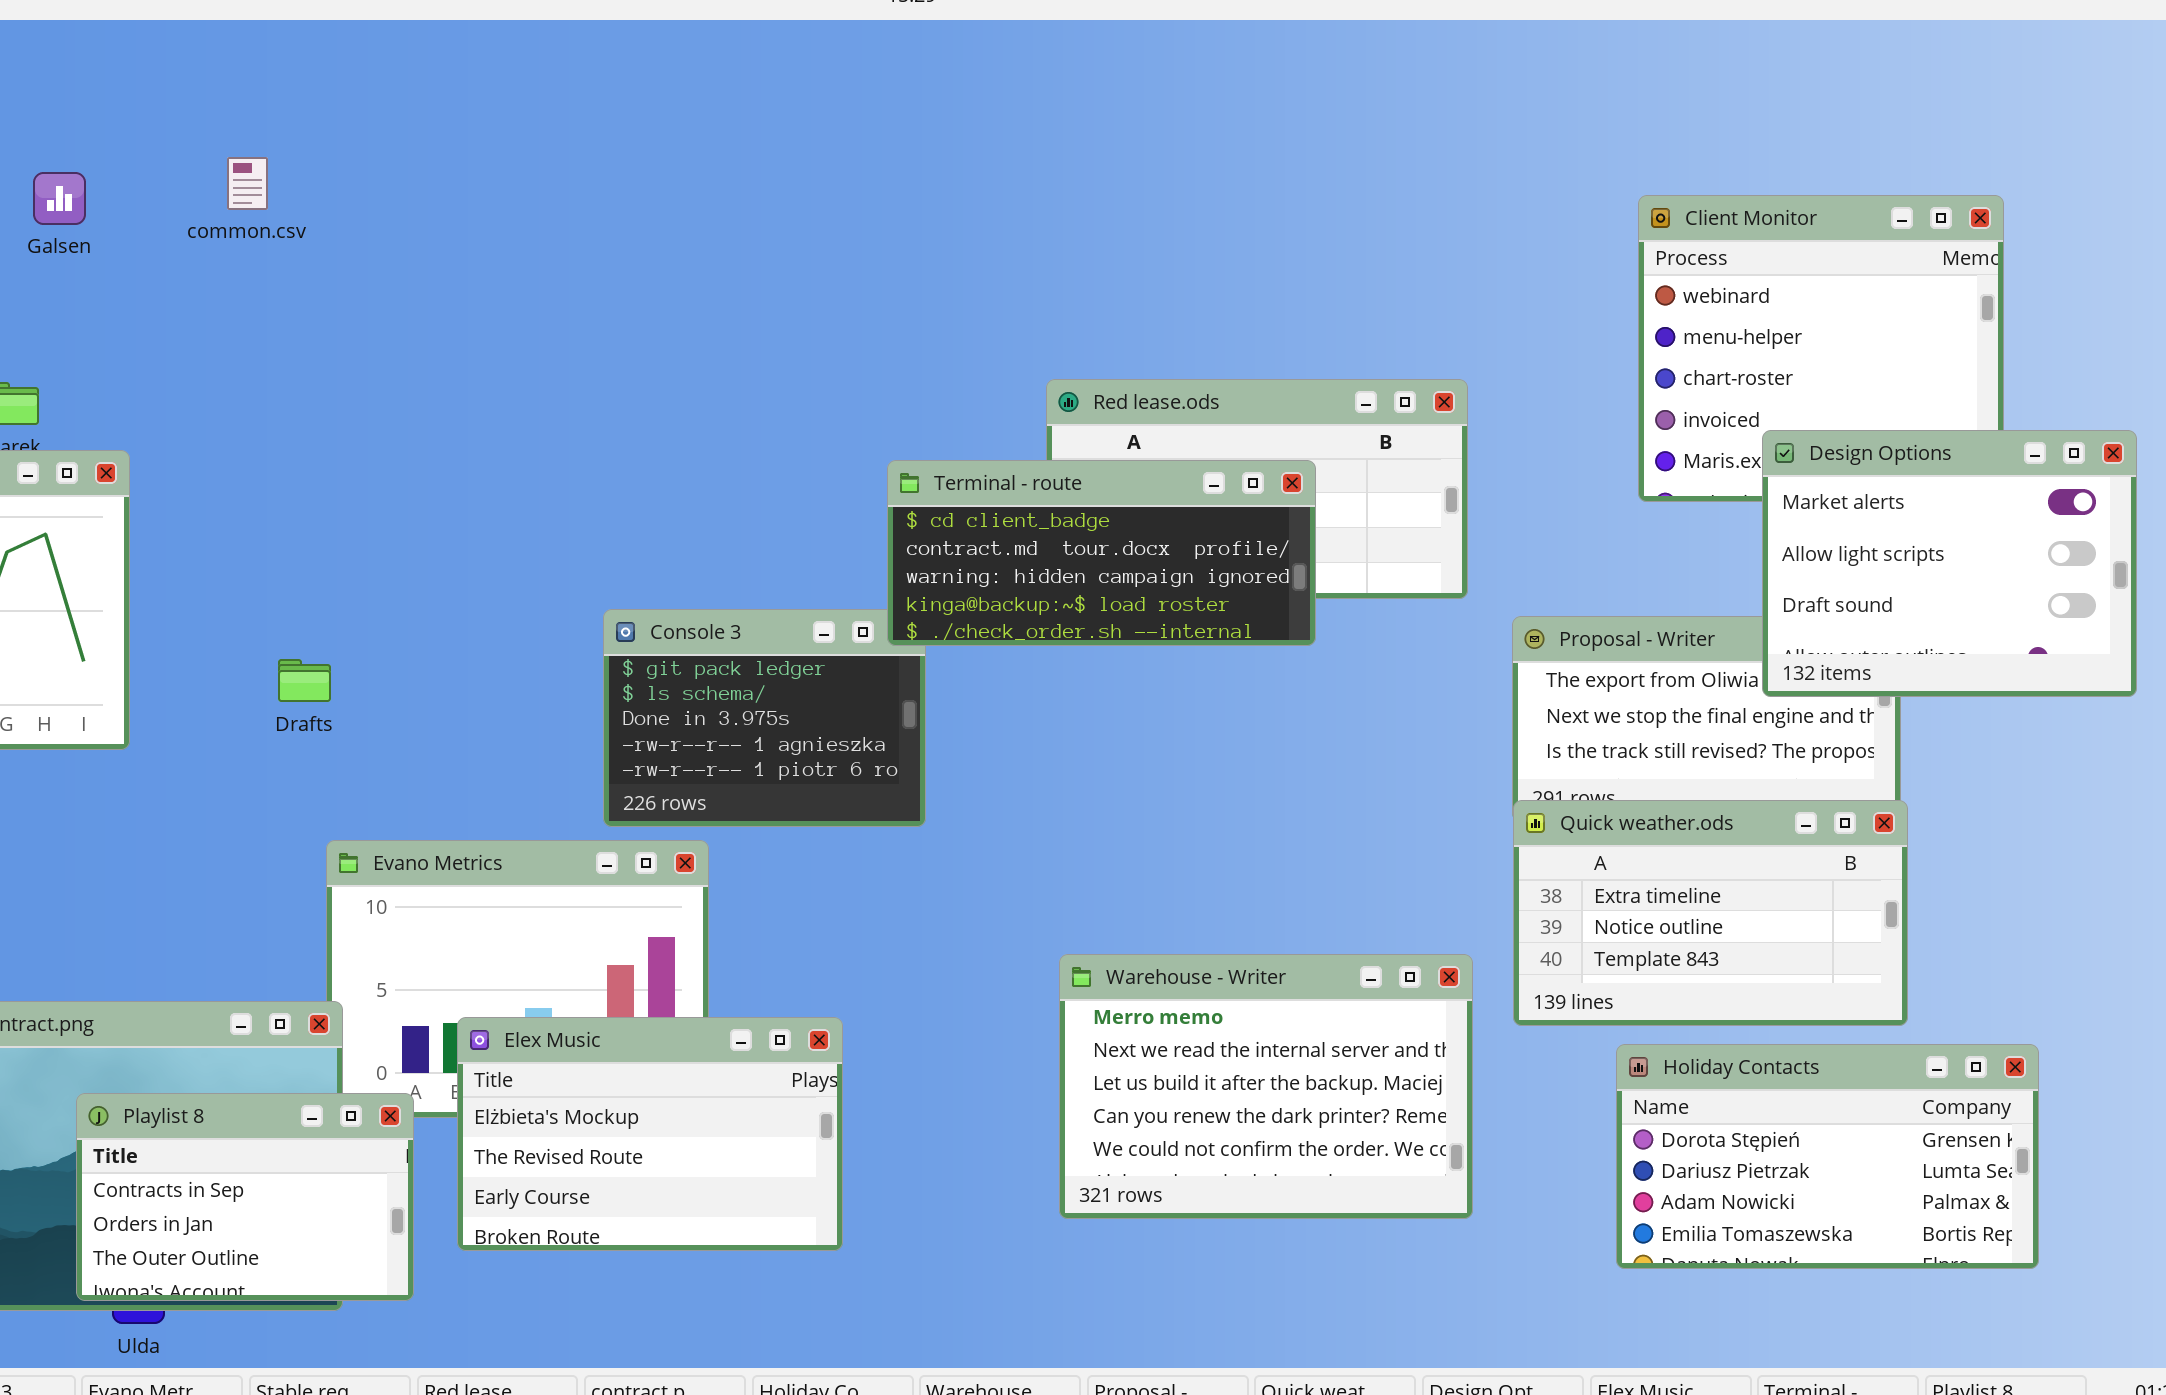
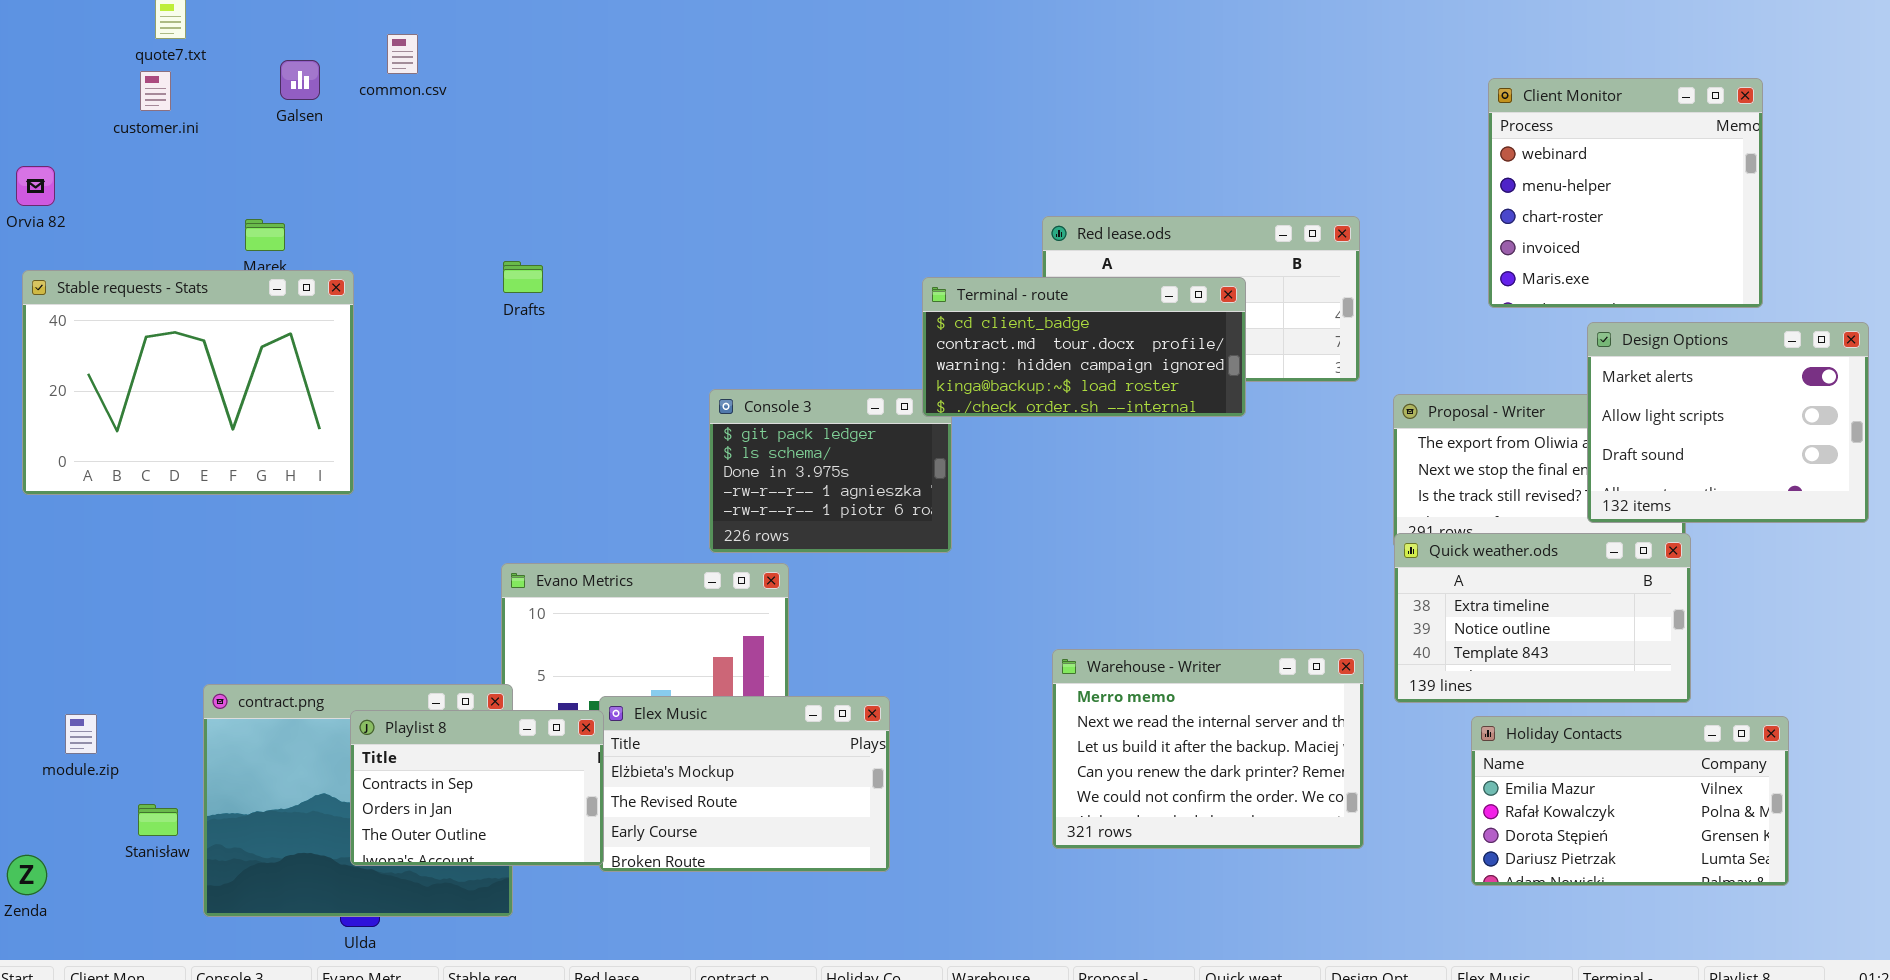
common.csv: [227,157,268,210] -> [387,34,418,74], moved
Design Options: [1762,430,2137,697] -> [1587,322,1869,523], moved
Drafts: [278,659,331,702] -> [503,261,543,293], moved
Holiday Contacts: [1616,1044,2039,1269] -> [1471,716,1789,886], scrolled up 2 rows
Playlist 8: [76,1093,414,1301] -> [350,710,604,866], moved

